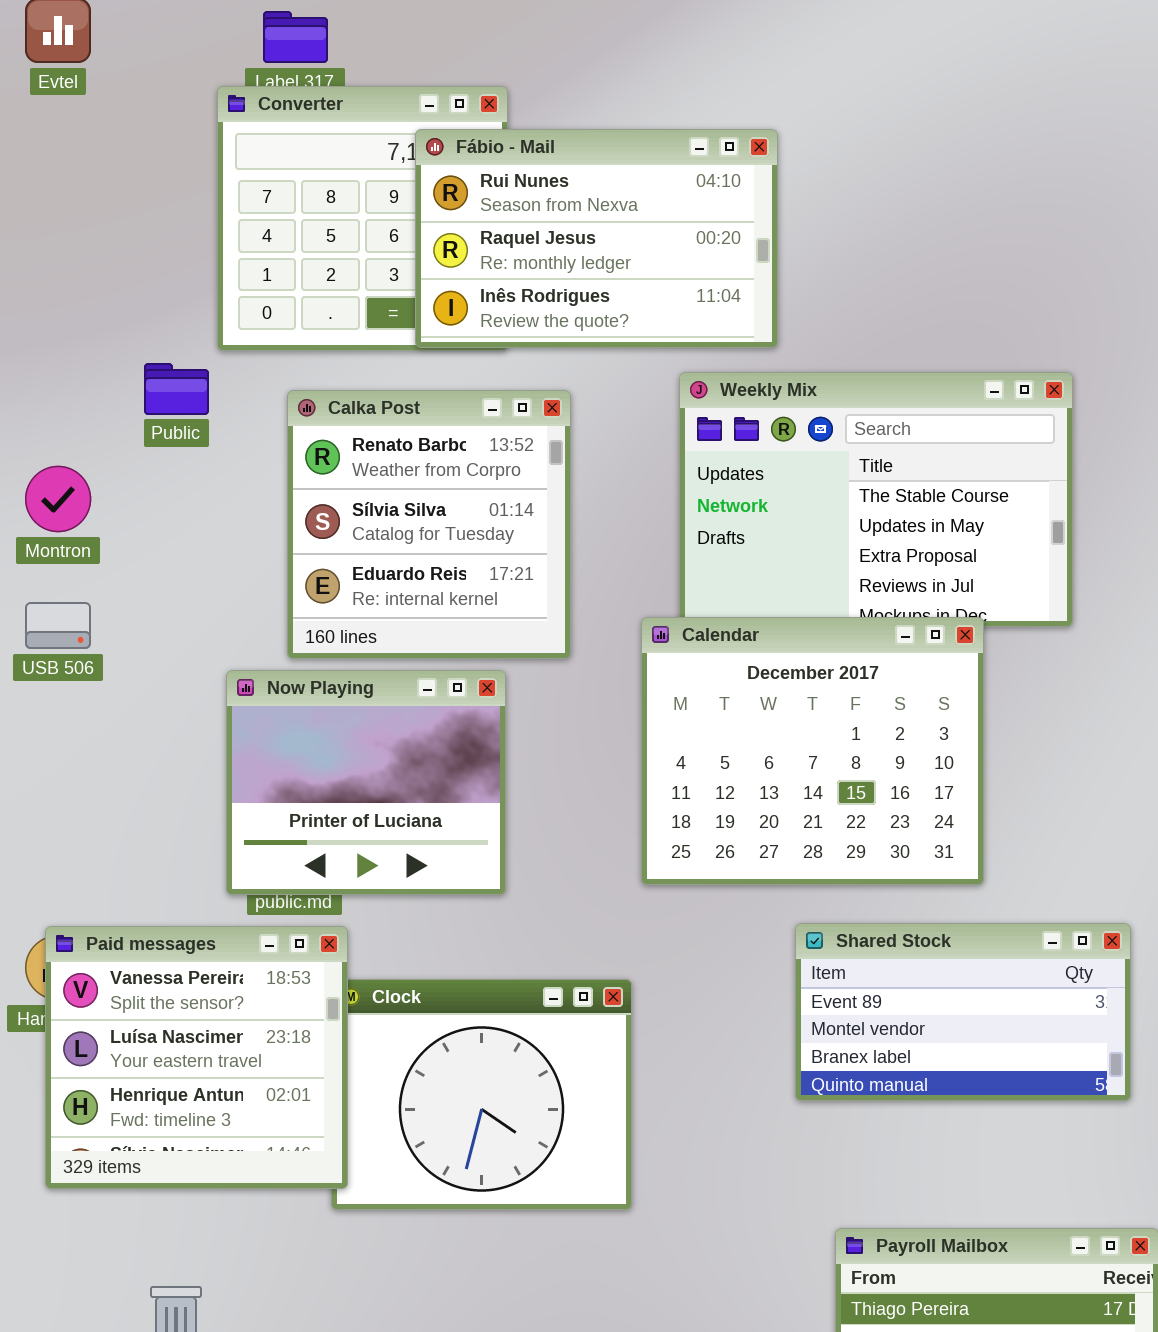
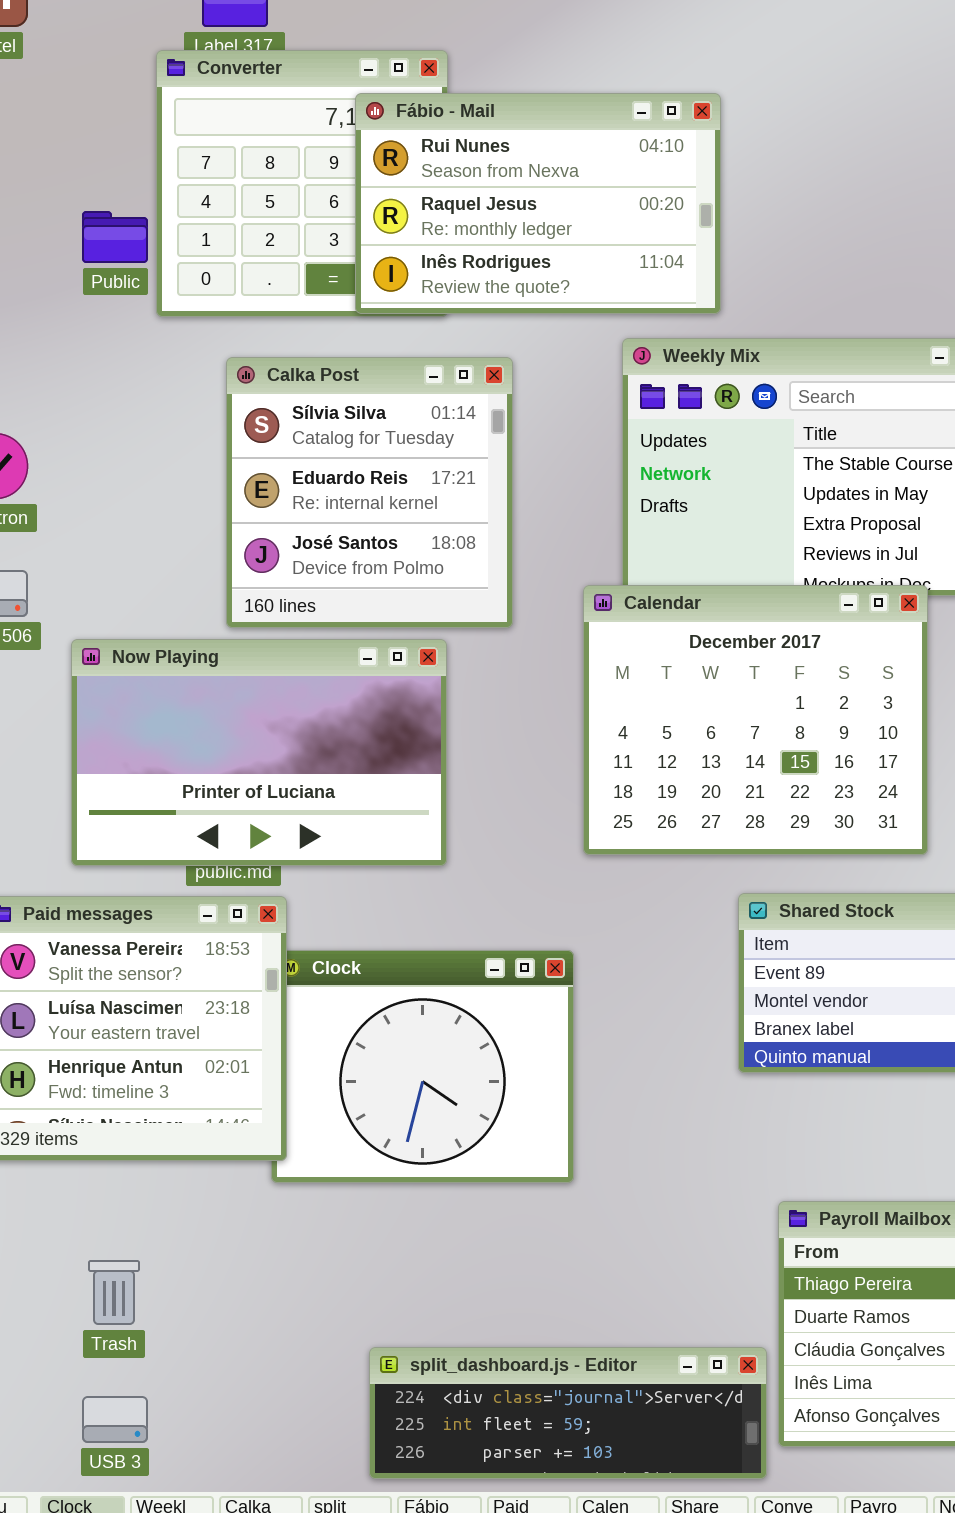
Public: [144,363,209,415] -> [82,211,148,263], moved
Calka Post: [287,390,571,659] -> [226,357,513,628], scrolled down 1 row
Now Playing: [226,670,506,895] -> [71,639,447,866], resized

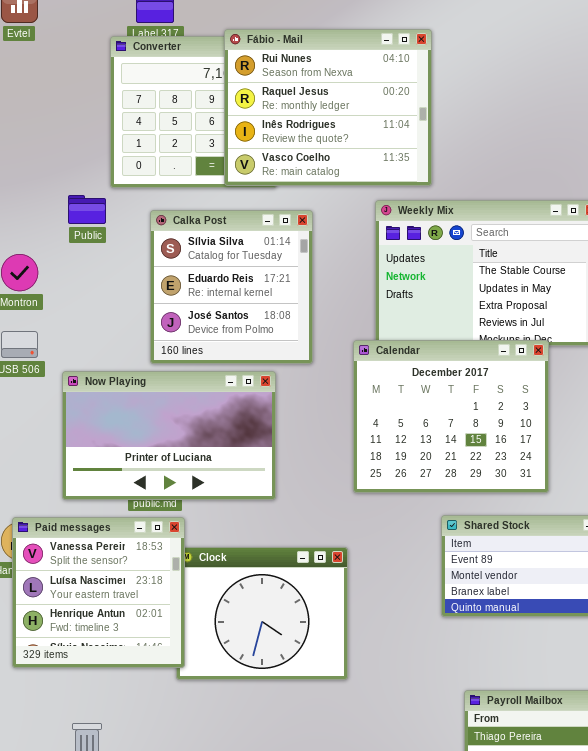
Fábio - Mail: [355,93,721,314] -> [224,29,432,186], resized
Public: [82,211,148,263] -> [68,195,106,224], moved

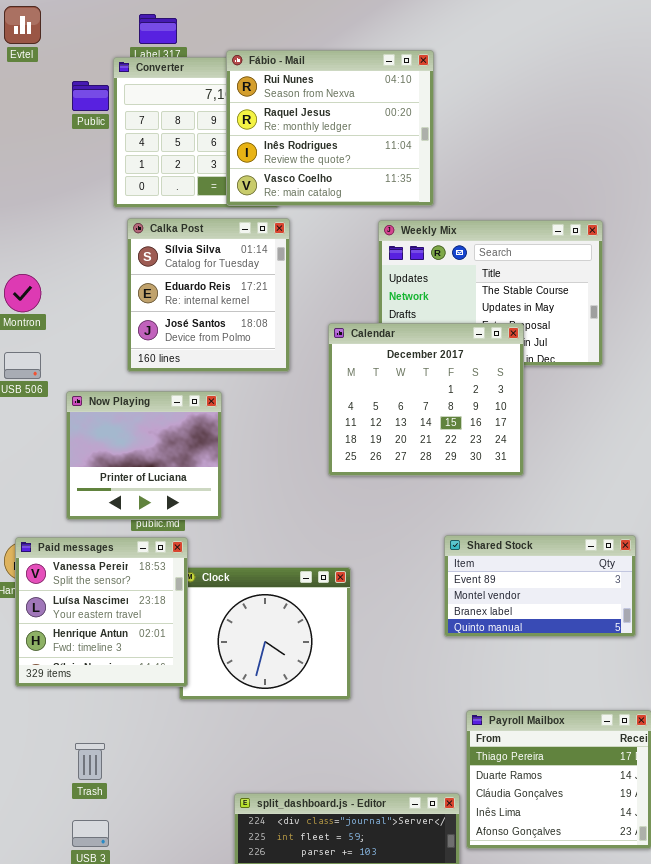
Public: [68,195,106,224] -> [72,81,109,111], moved
Calka Post: [150,210,313,364] -> [127,218,290,372], moved
Calendar: [353,340,549,493] -> [328,323,524,476], moved
Now Playing: [62,371,276,500] -> [66,391,222,520], resized

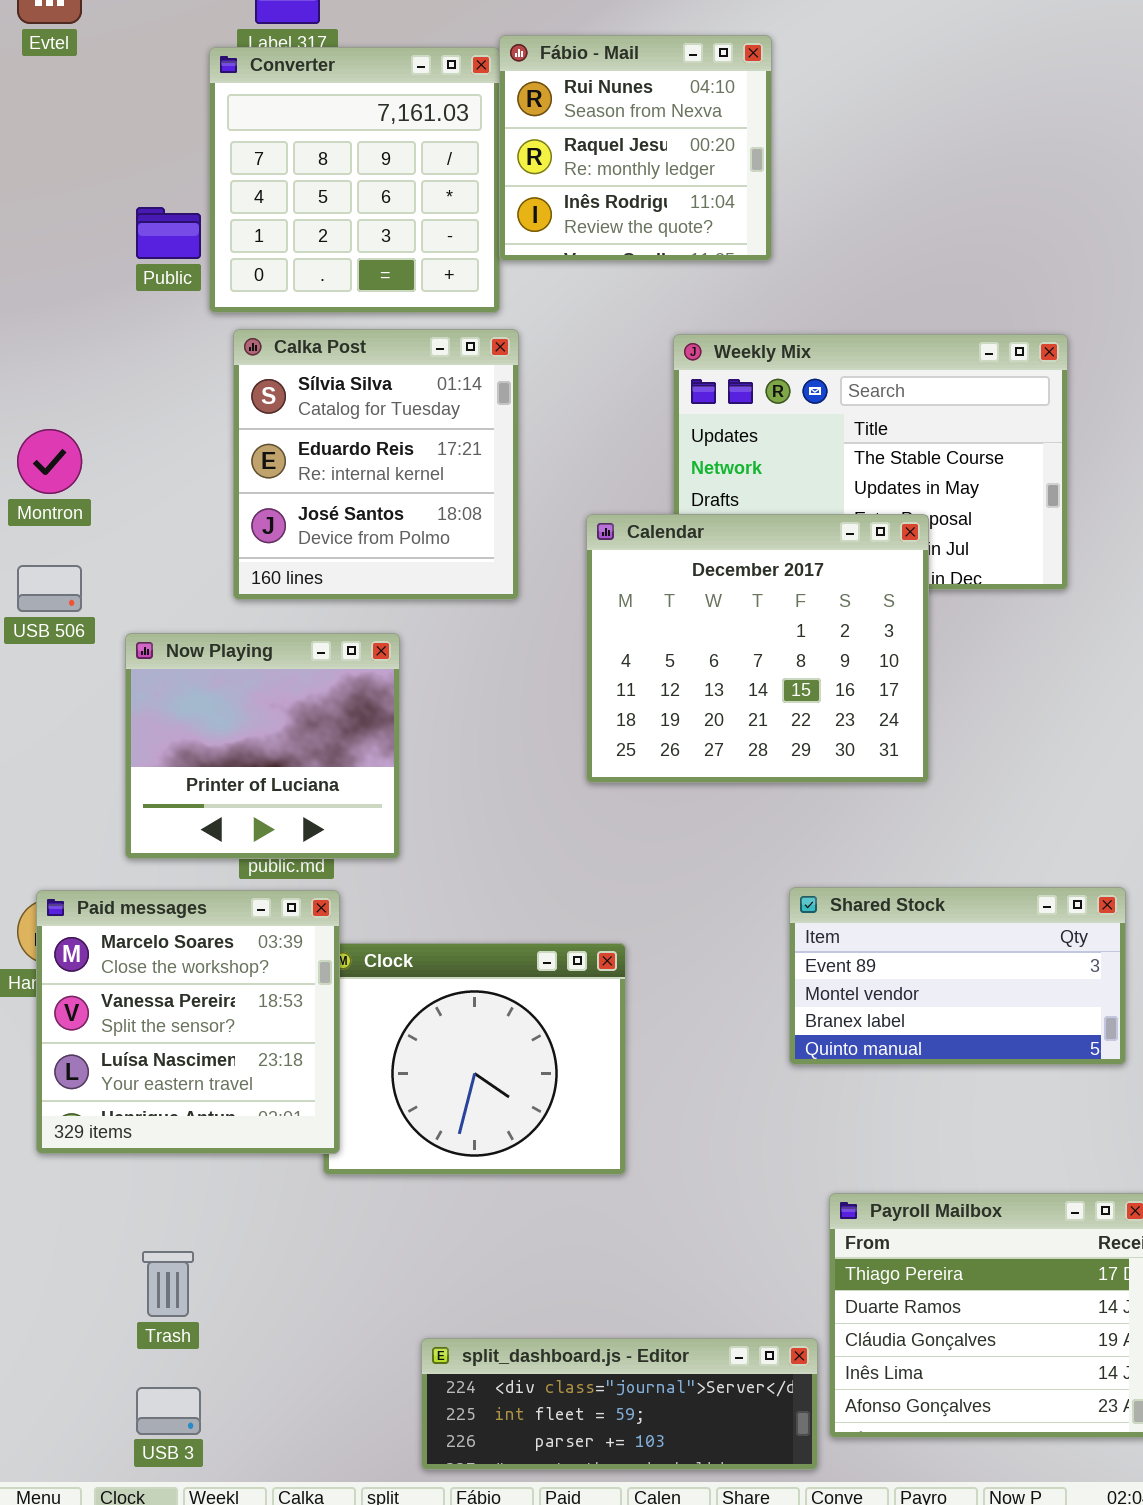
Fábio - Mail: [226,50,434,206] -> [499,35,772,261], resized
Public: [72,81,109,111] -> [136,207,201,259], moved
Paid messages: [15,537,188,687] -> [36,890,340,1154], scrolled up 1 row

